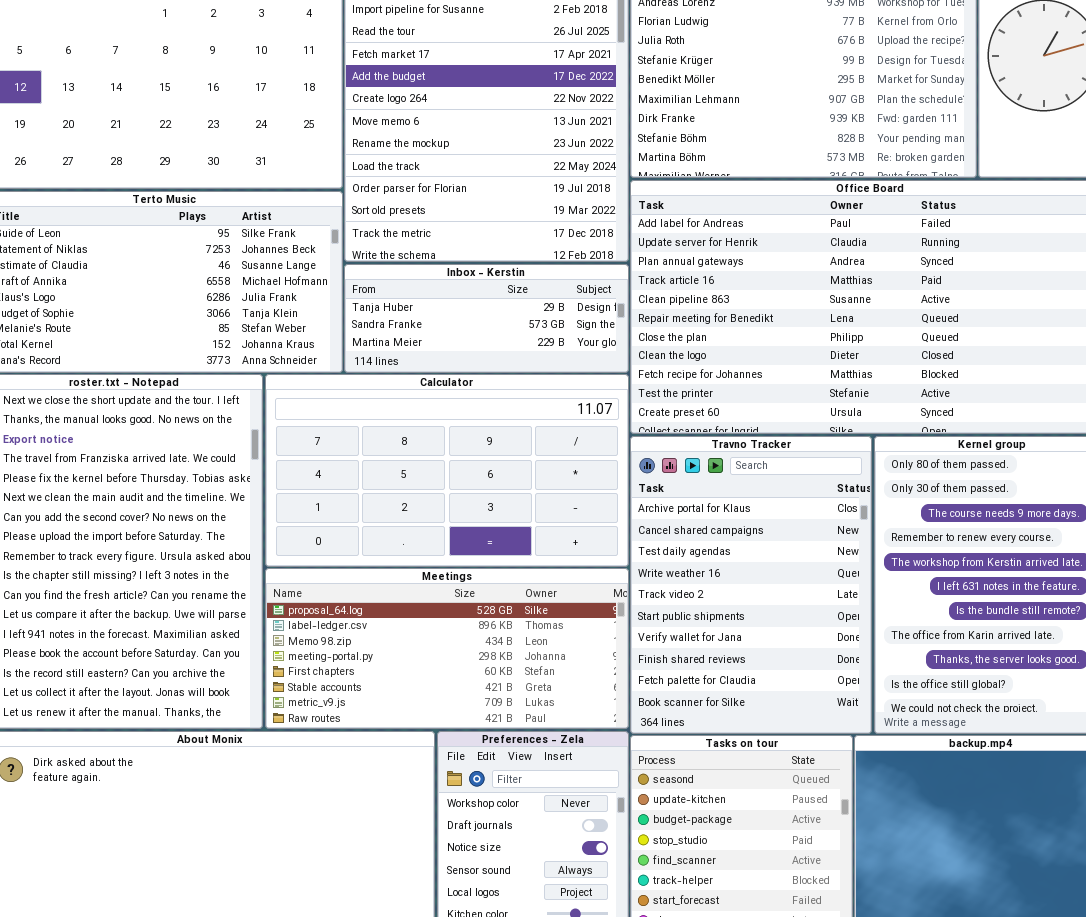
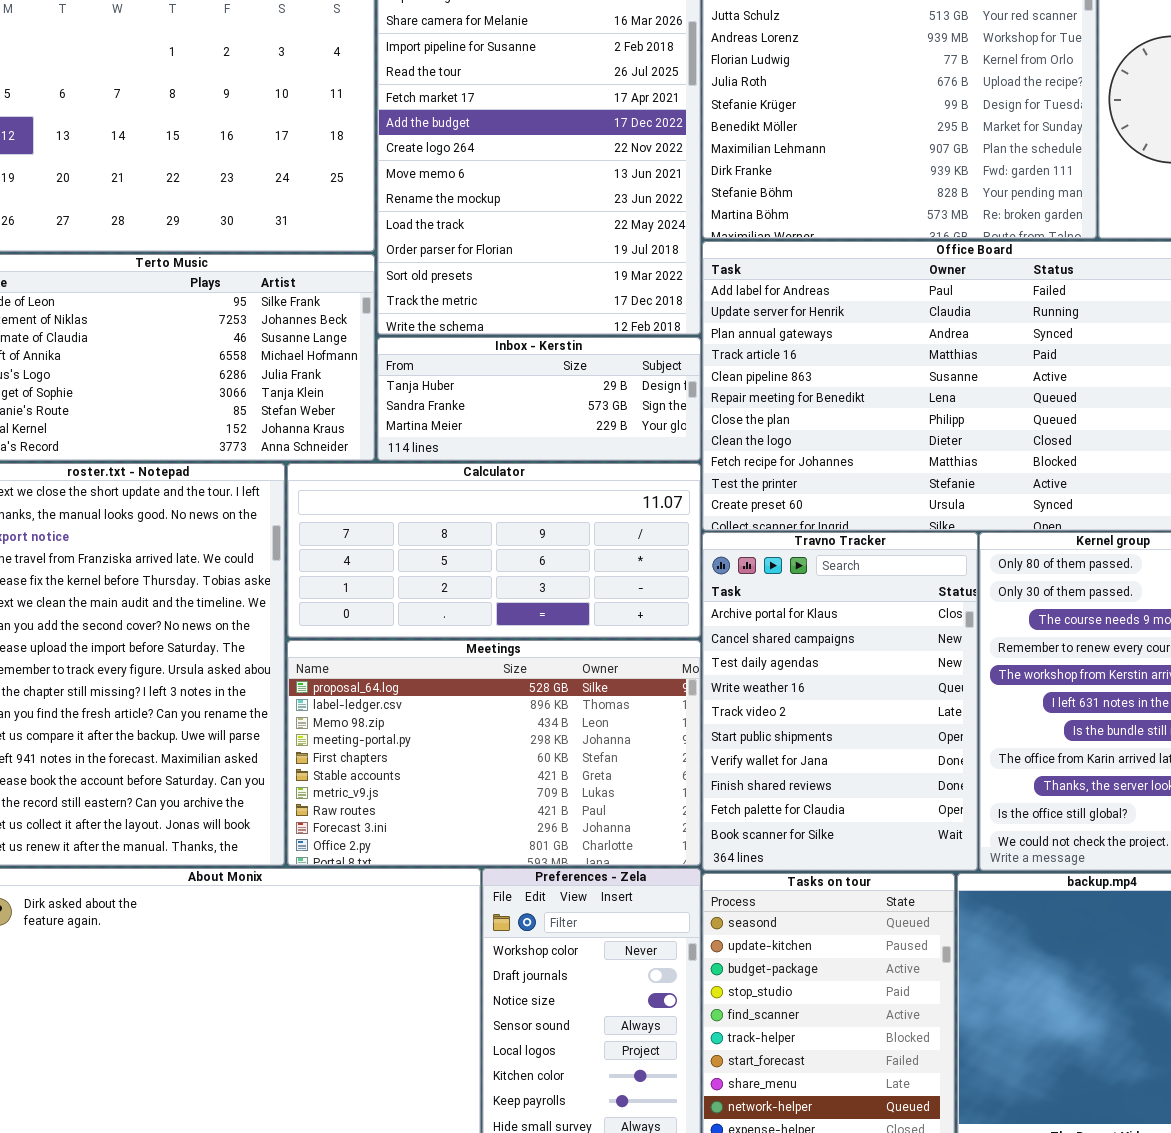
Calculator: [265,374,629,567] -> [287,463,701,638], resized
Meetings: [265,568,629,729] -> [287,640,701,866], resized

